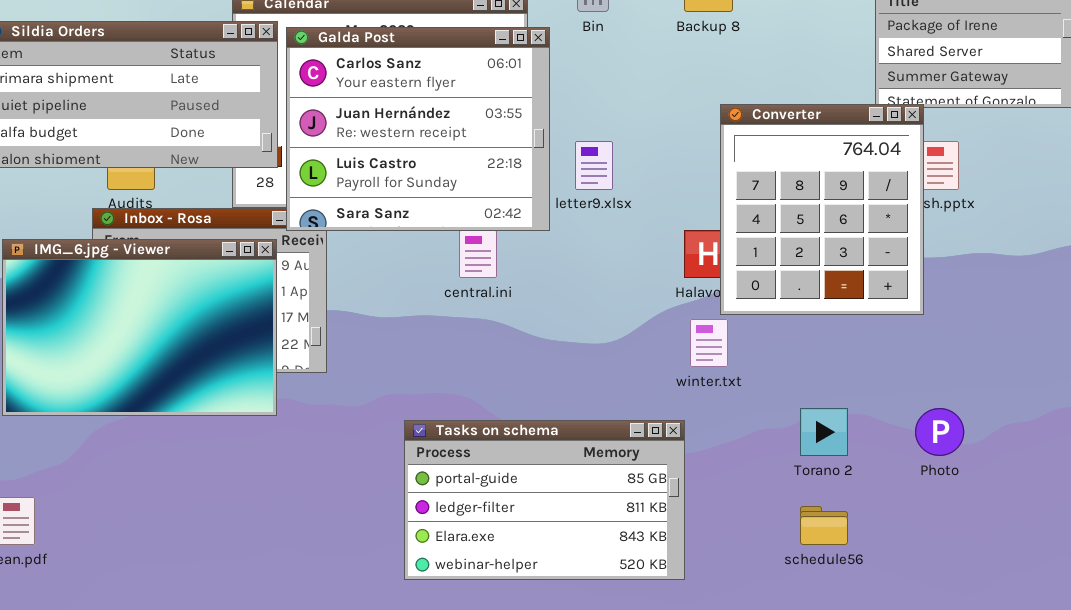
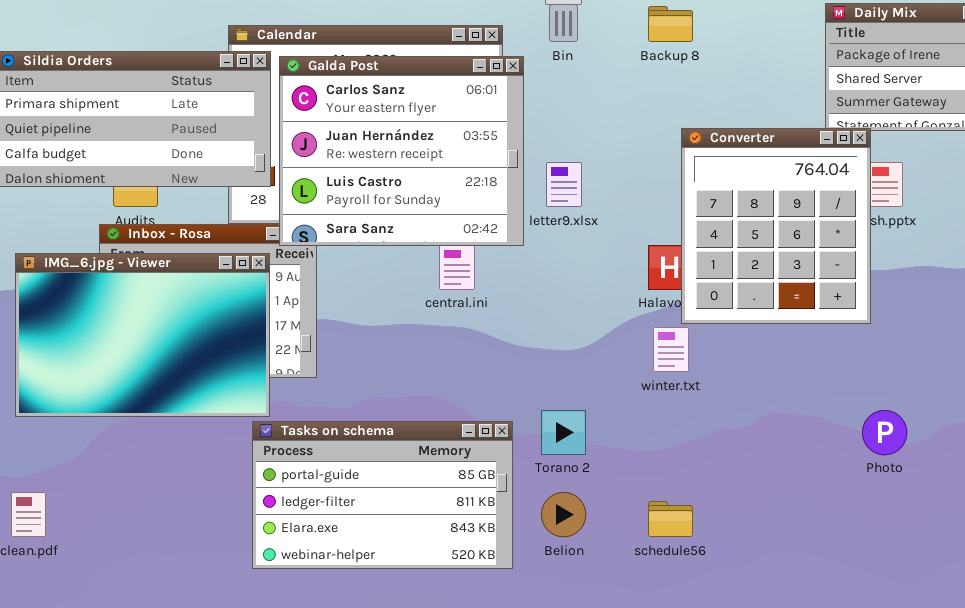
Torano 2: [800,408,848,456] -> [541,410,586,455], moved
Tasks on schema: [404,420,685,580] -> [252,421,513,569], moved
schedule56: [800,506,848,545] -> [648,501,693,537], moved

